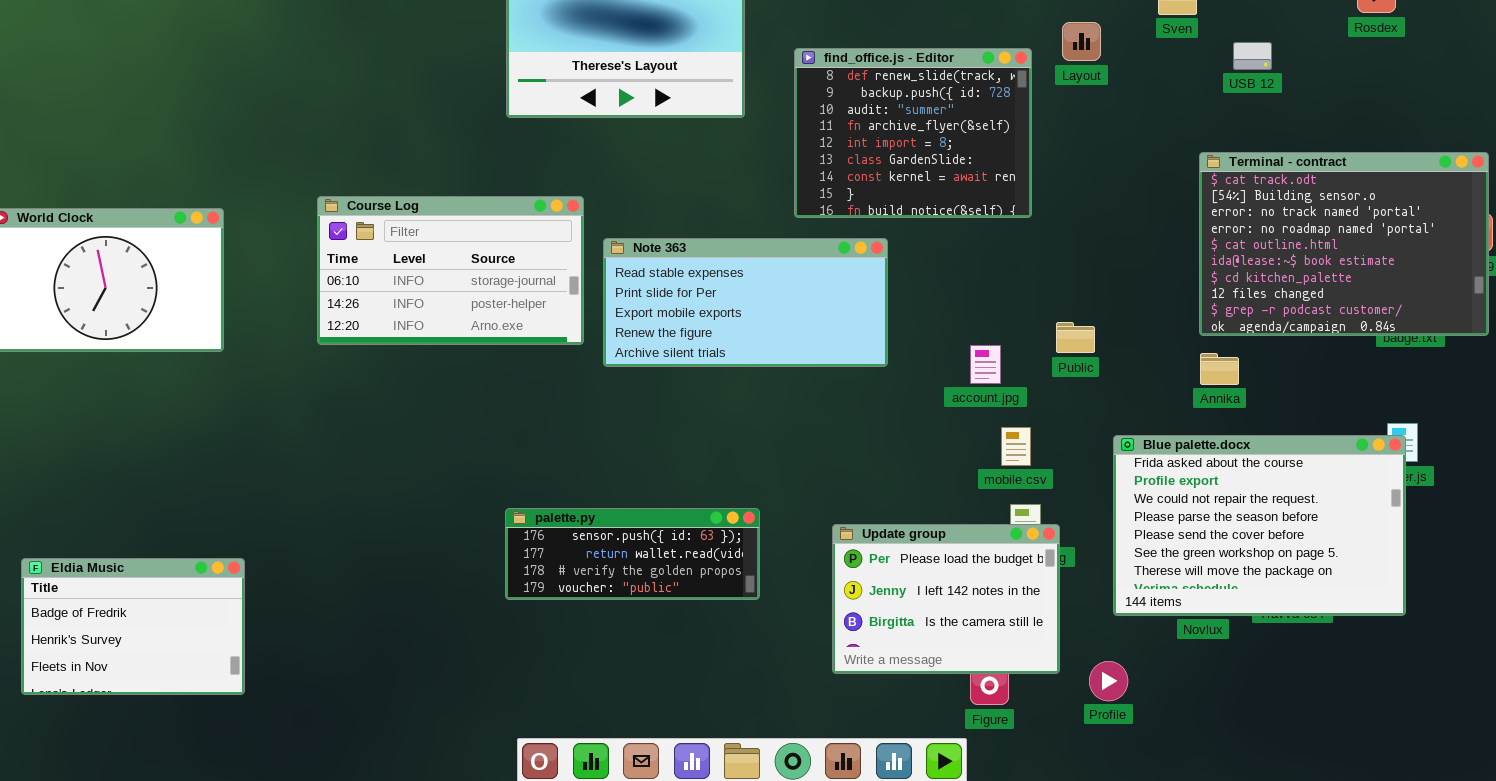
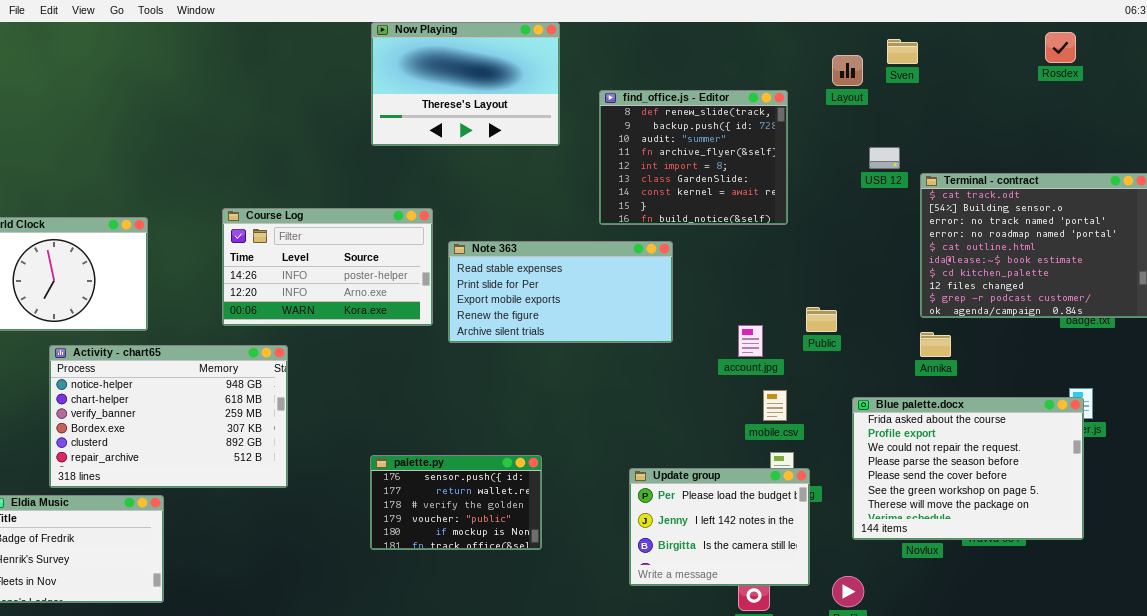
Layout: [1062,22,1101,61] -> [832,55,863,86], moved
USB 12: [1233,42,1272,70] -> [869,147,900,169], moved
Course Log: [317,196,584,345] -> [222,208,433,326], scrolled down 1 row
Activity - chart65: none -> [49,345,288,488], opened
palette.py: [505,508,760,600] -> [370,455,542,550], resized

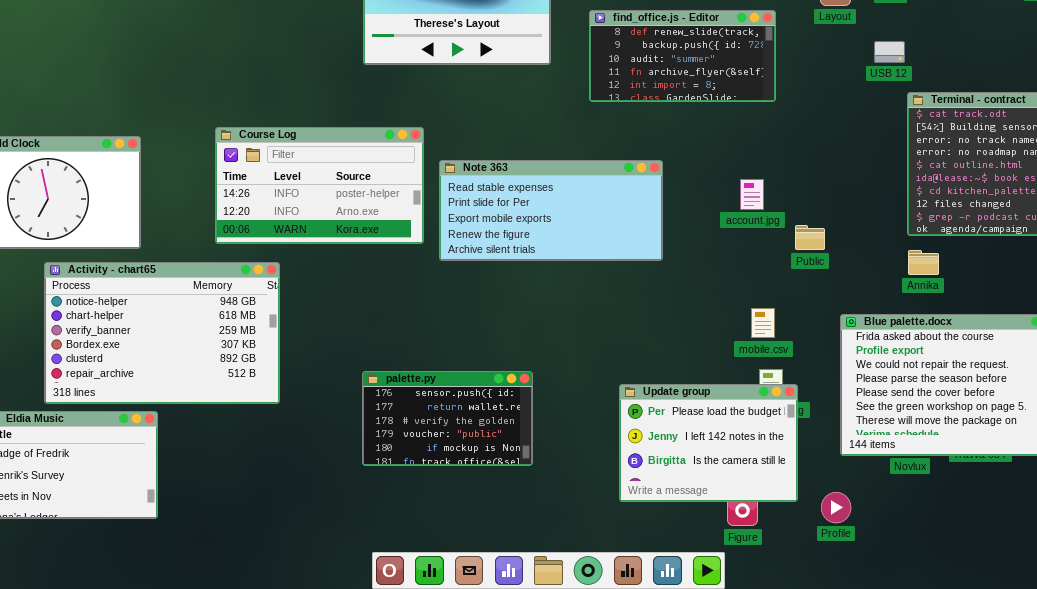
find_office.js - Editor: [599,90,788,225] -> [589,10,776,102], resized
USB 12: [869,147,900,169] -> [874,41,905,63], moved
account.jpg: [738,325,763,357] -> [740,179,764,210], moved

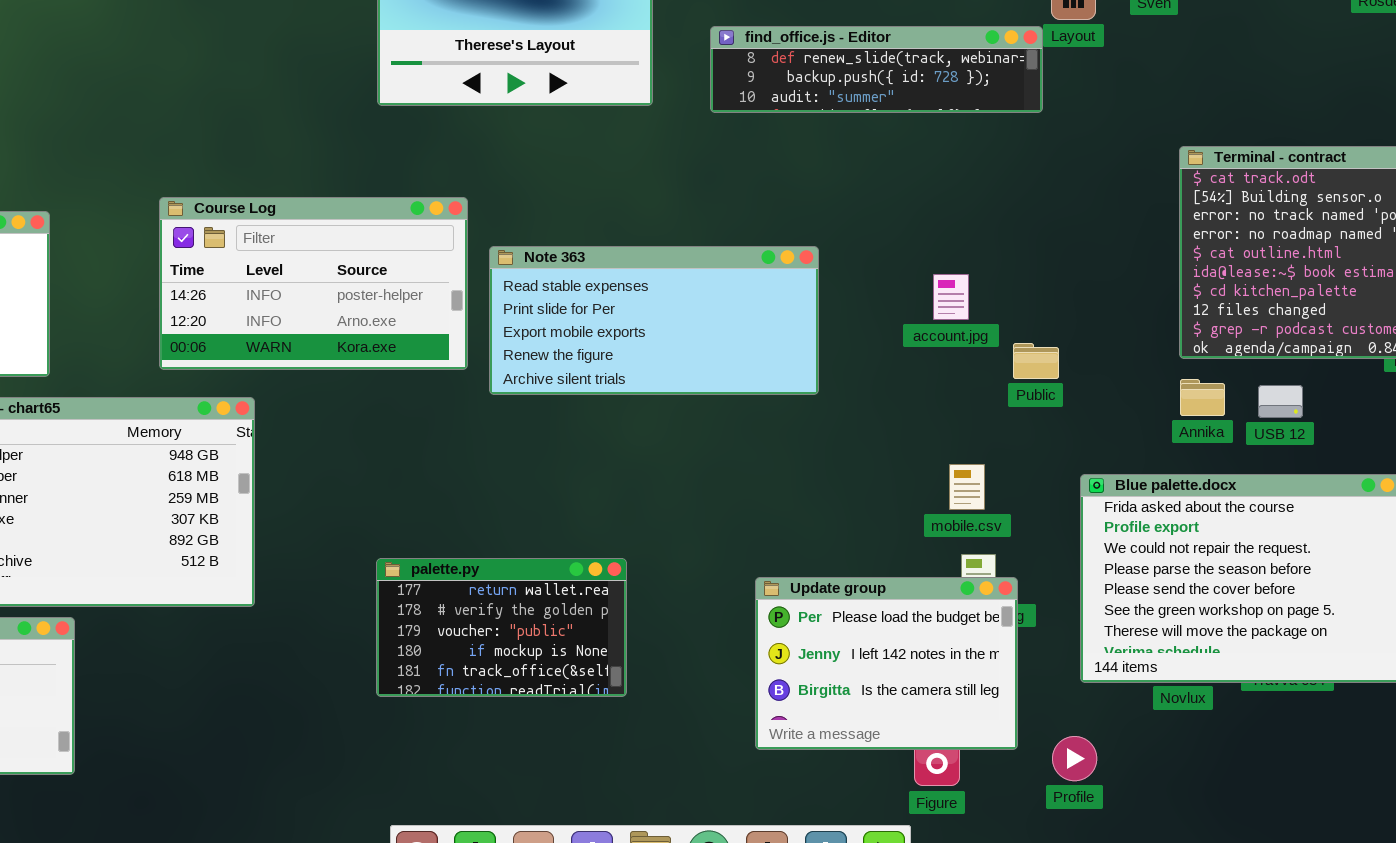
find_office.js - Editor: [589,10,776,102] -> [710,26,1043,113], resized
USB 12: [874,41,905,63] -> [1258,385,1303,418], moved
palette.py: [362,371,533,466] -> [376,558,627,697], scrolled down 1 row

